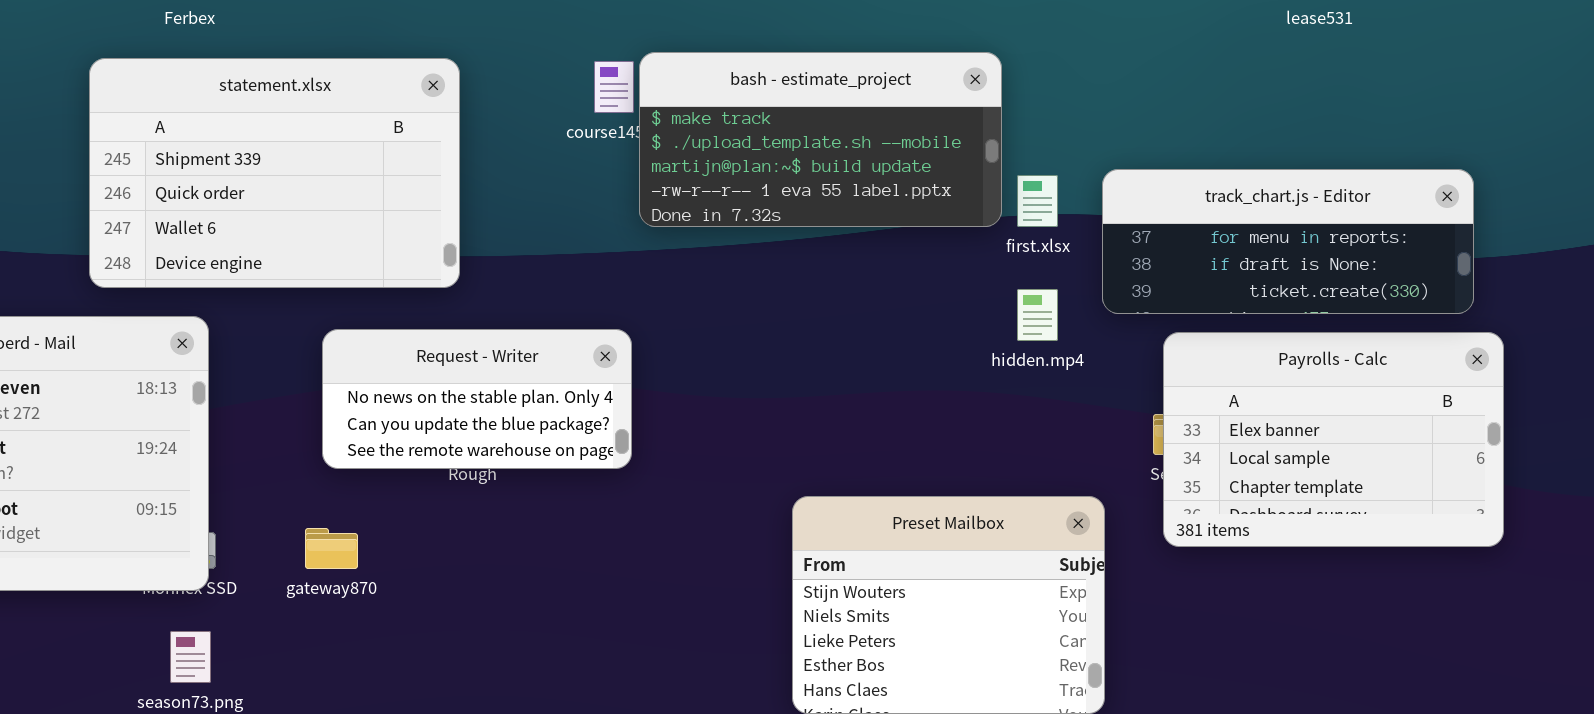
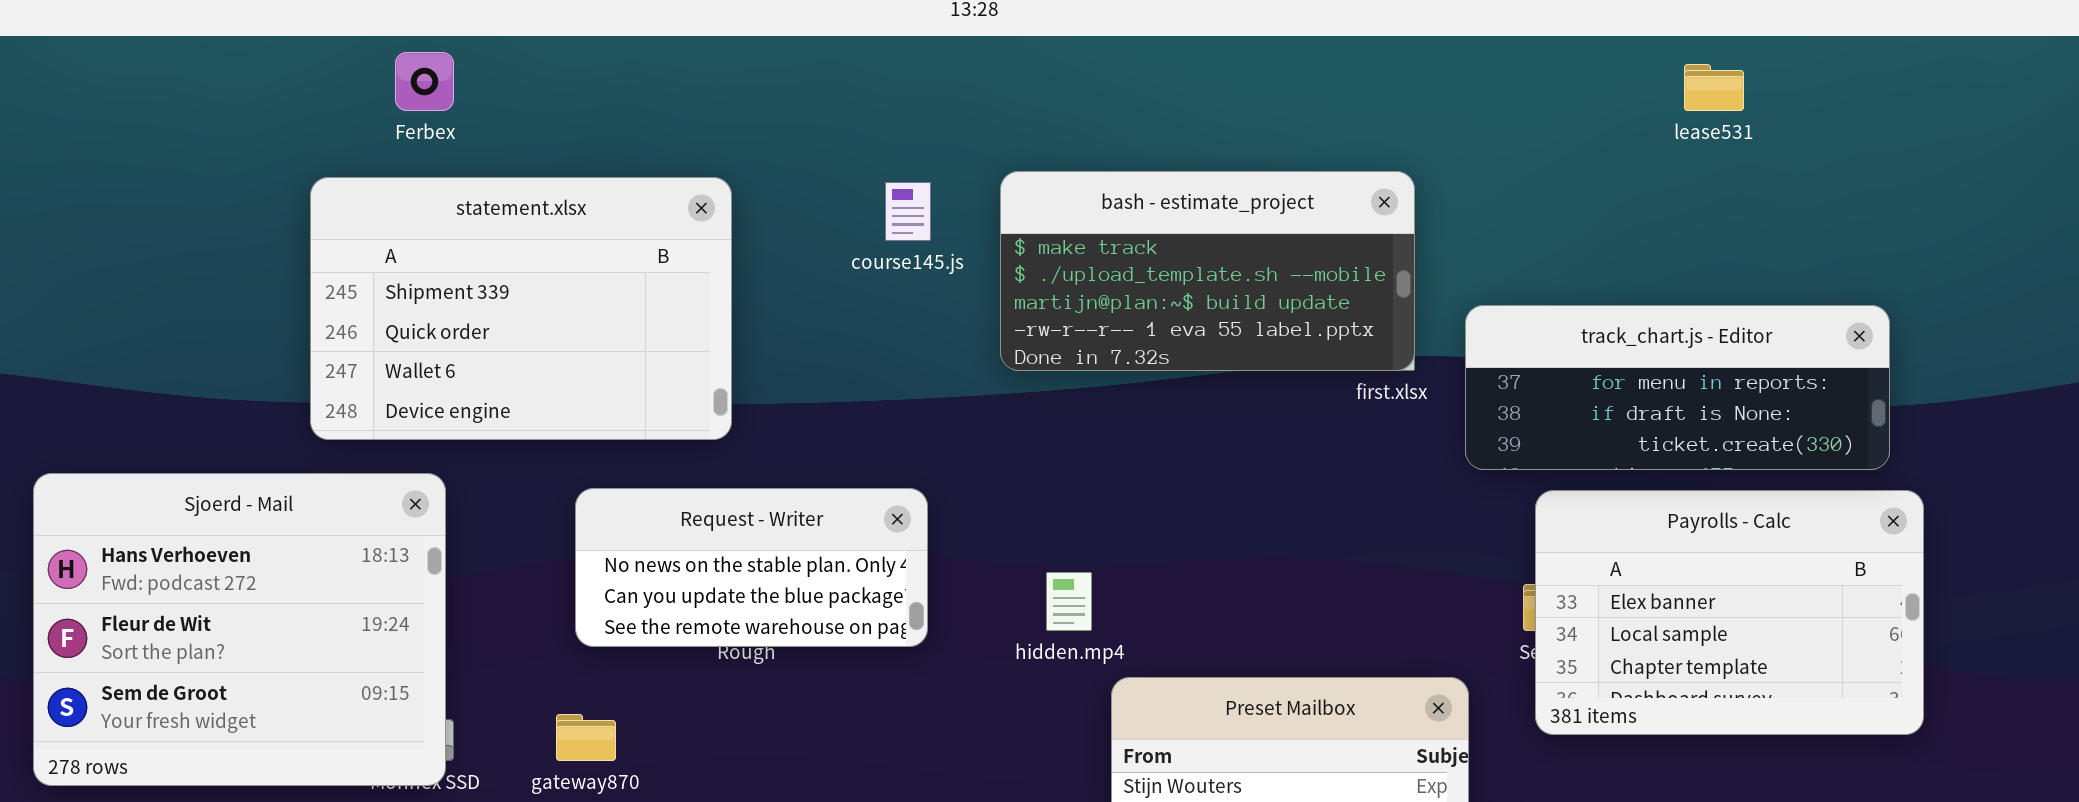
bash - estimate_project: [639,52,1002,227] -> [1000,171,1415,371], moved
hidden.mp4: [1017,289,1058,341] -> [1046,572,1092,631], moved

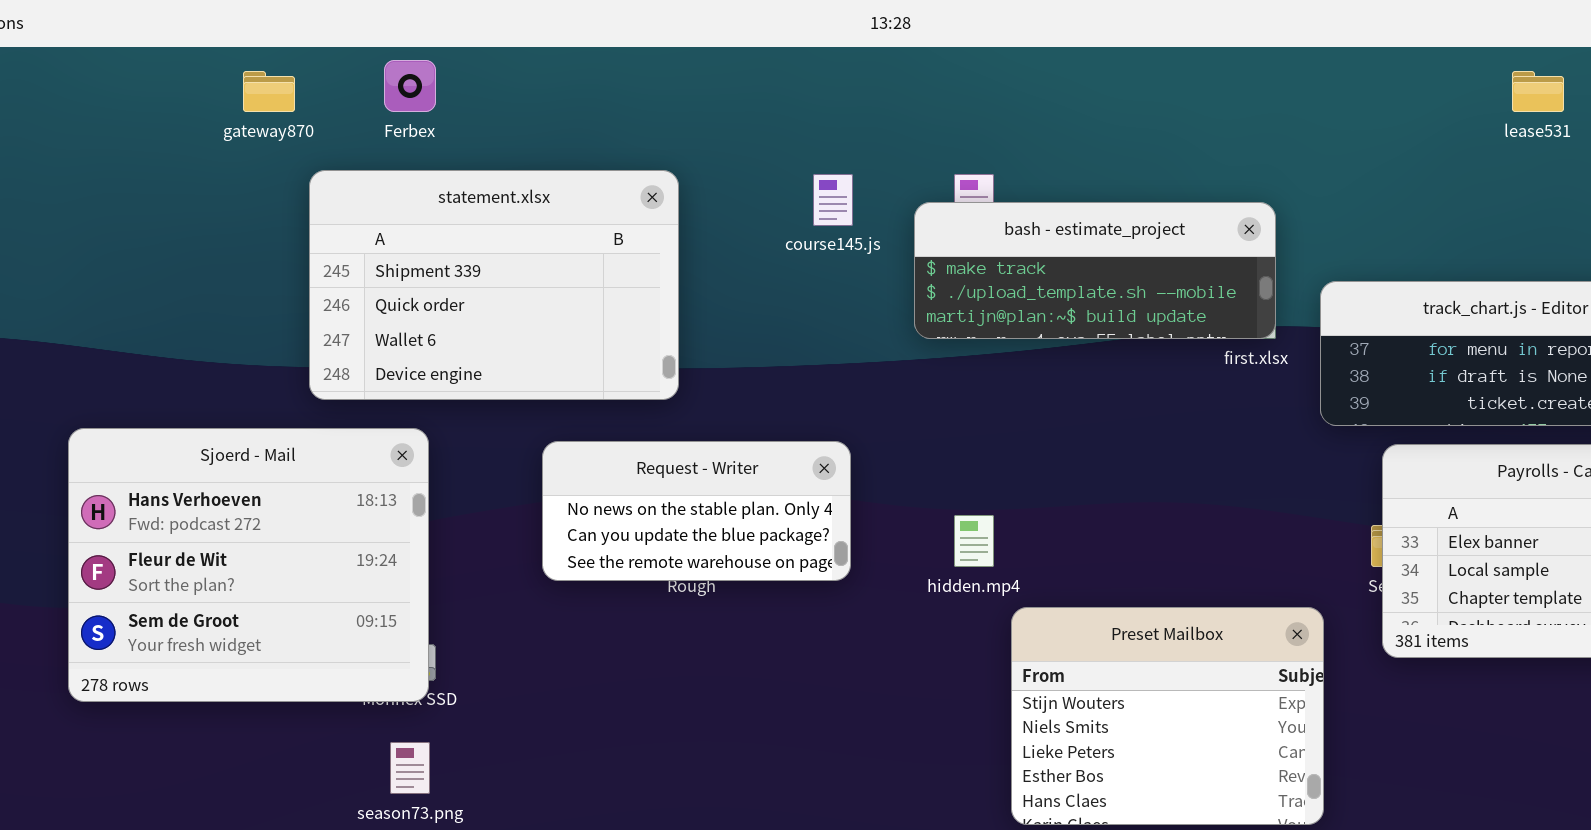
bash - estimate_project: [1000,171,1415,371] -> [914,202,1276,339], resized
gateway870: [556,714,616,761] -> [243,71,295,112], moved

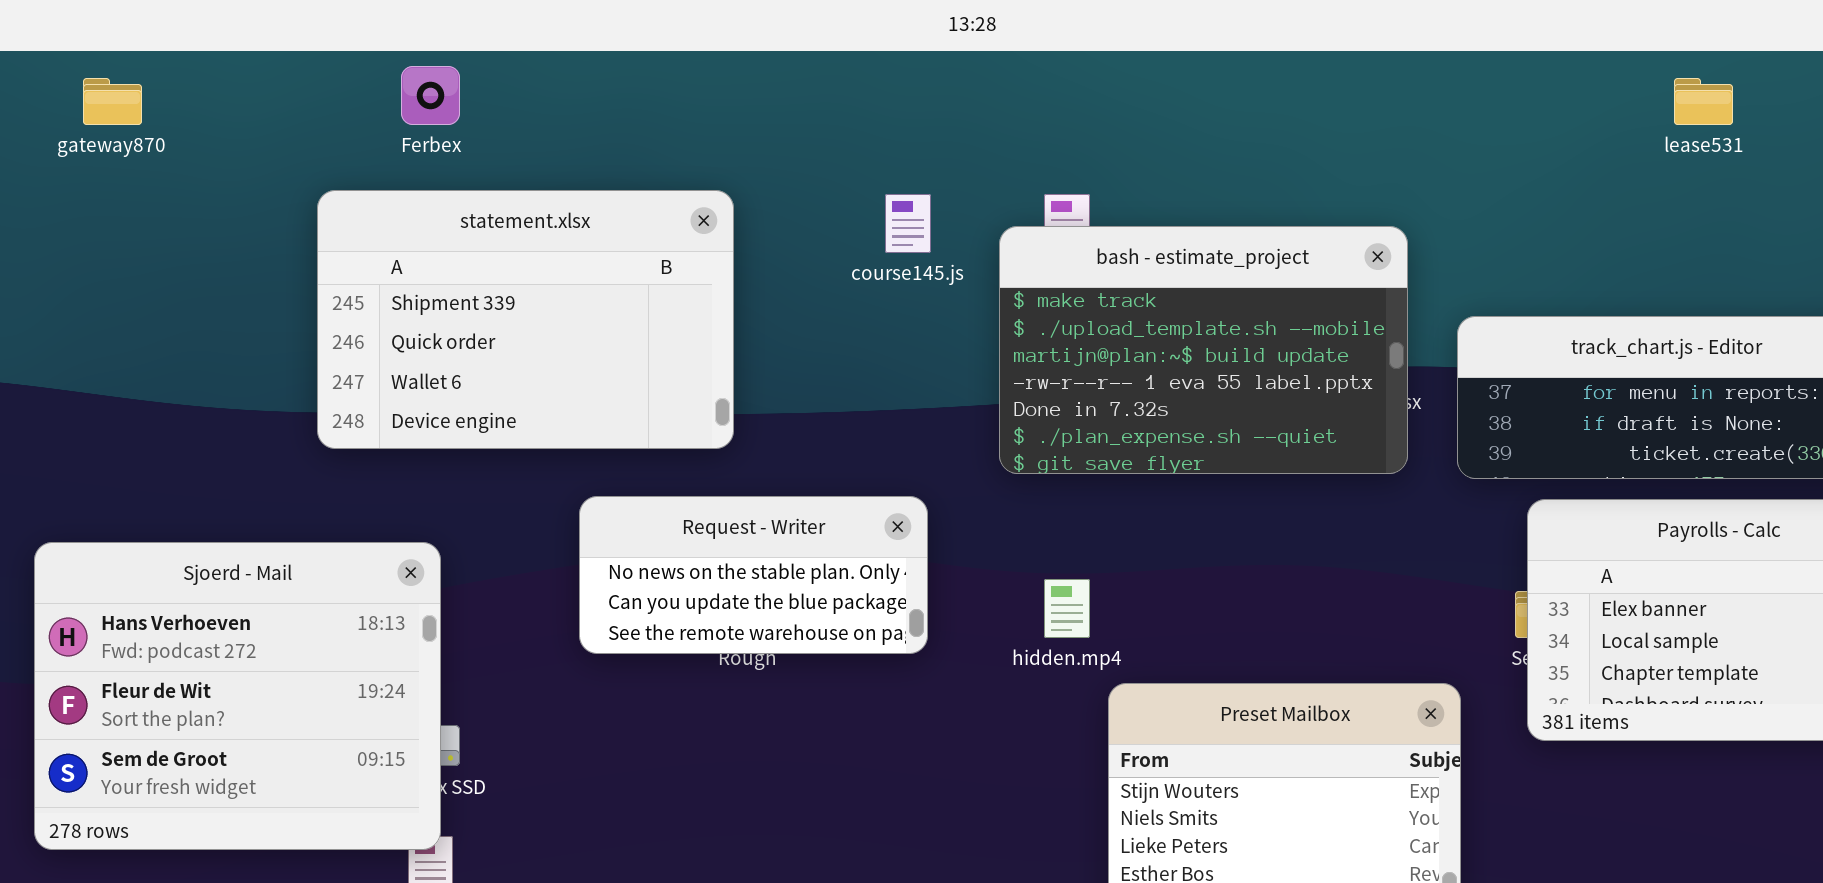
gateway870: [243,71,295,112] -> [83,78,142,125], moved
bash - estimate_project: [914,202,1276,339] -> [999,226,1408,474], resized
Sjoerd - Mail: [68,428,429,702] -> [34,542,441,850], moved

